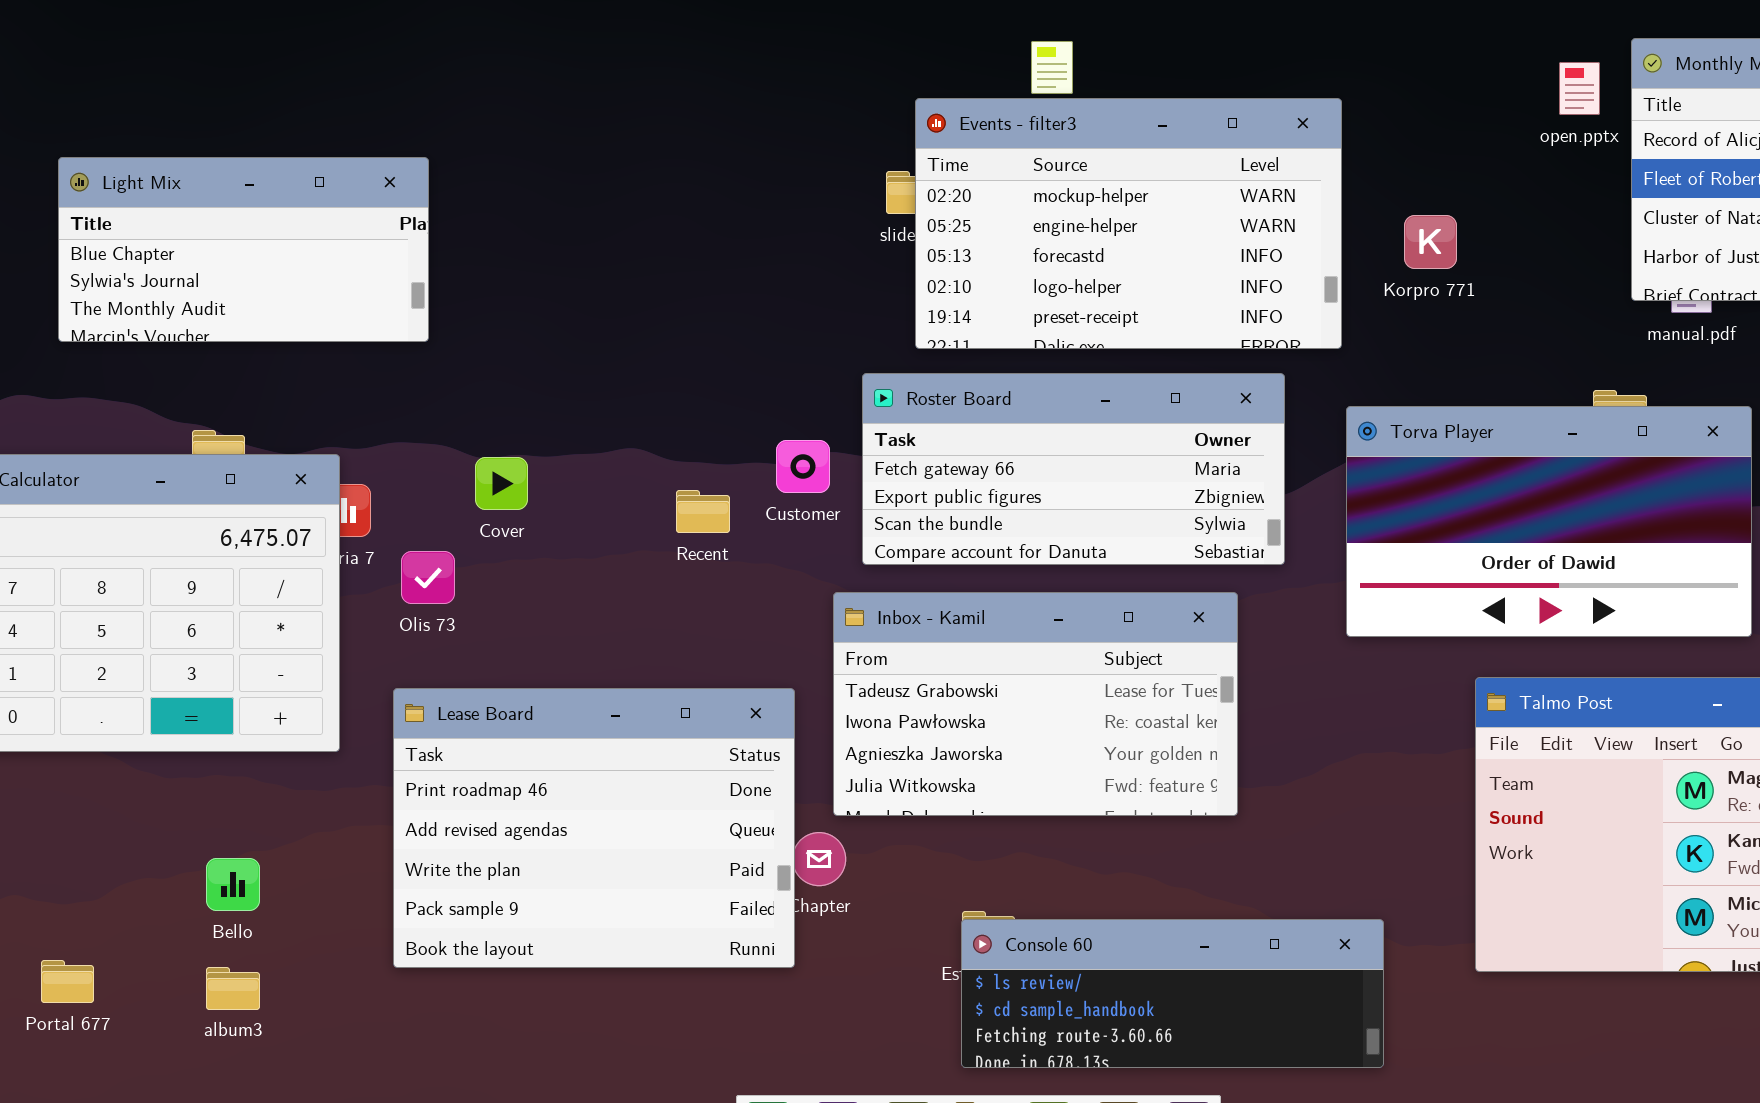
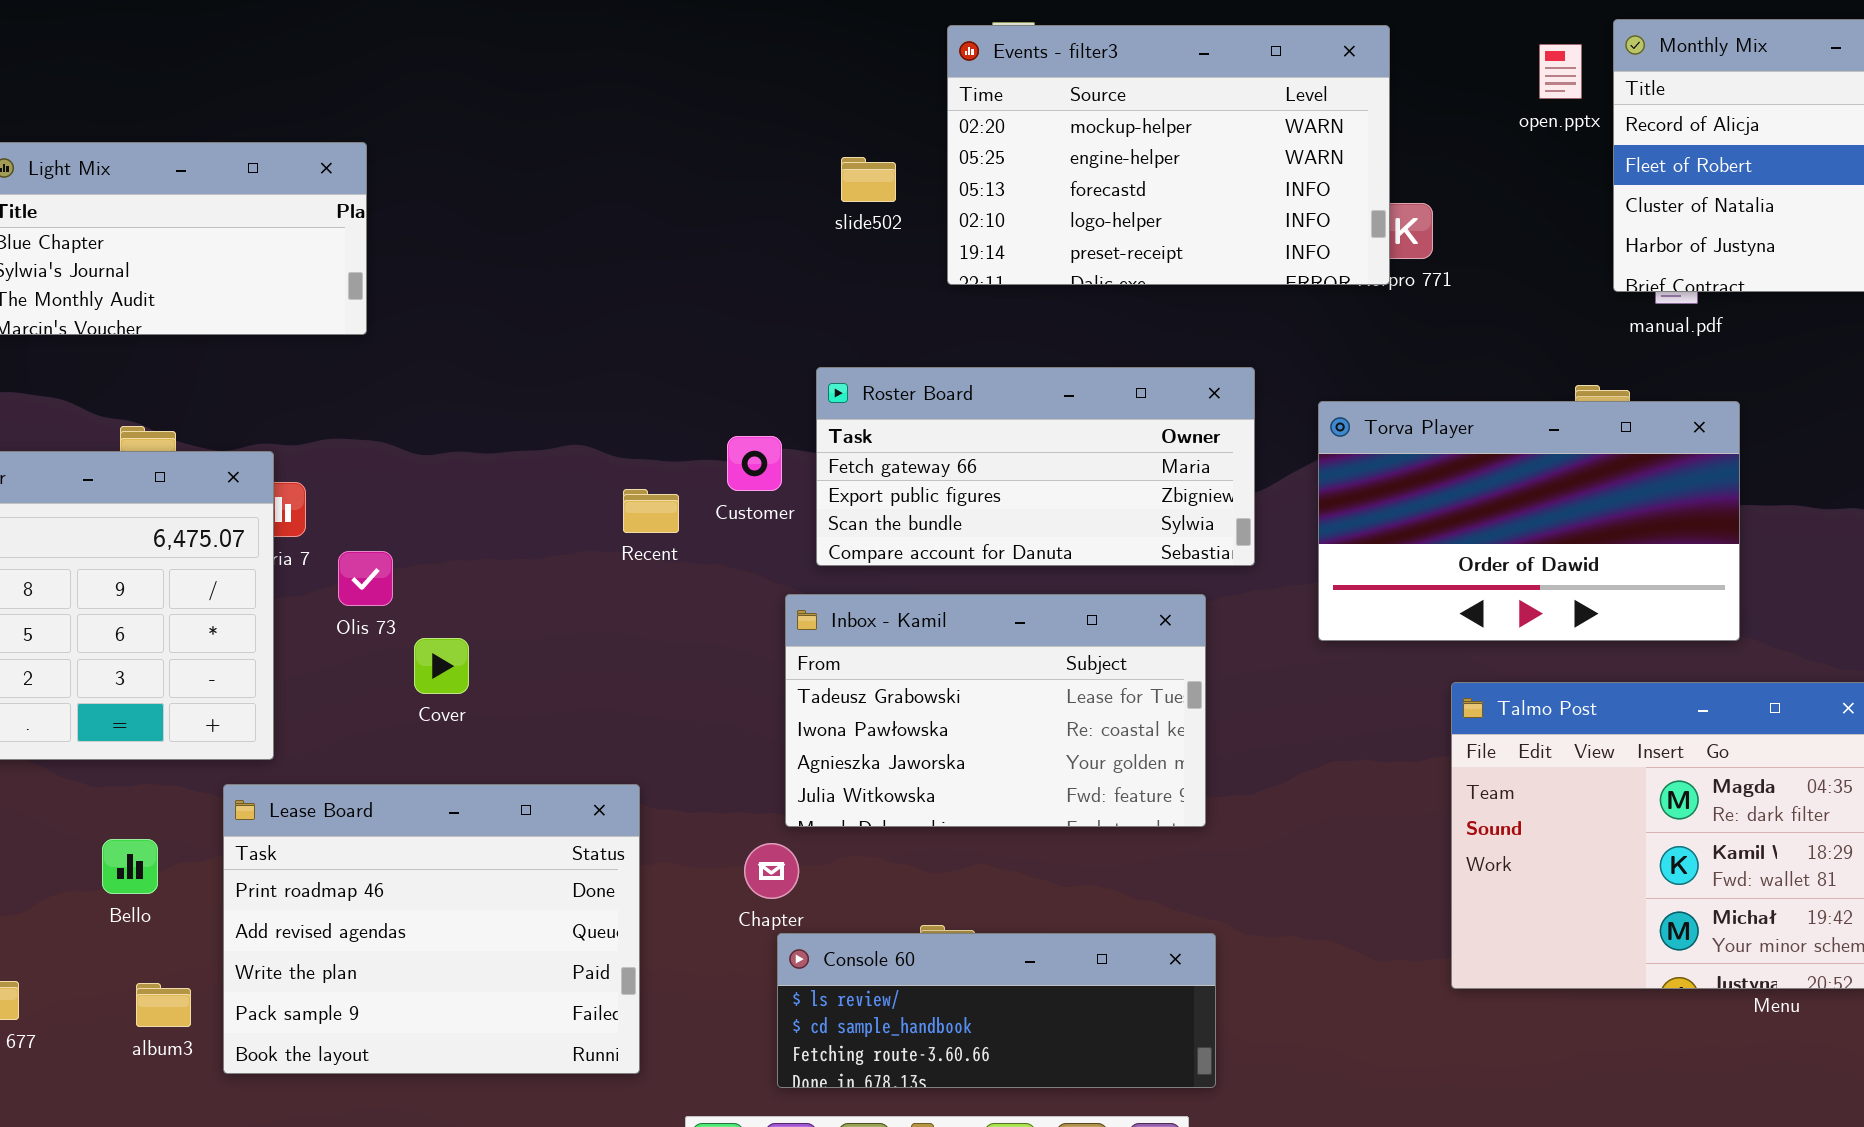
Events - filter3: [915,98,1342,349] -> [947,25,1390,285], moved
Cover: [475,457,528,510] -> [414,638,469,694], moved
Lease Board: [393,688,795,968] -> [223,784,640,1074], moved
Bello: [206,858,260,911] -> [102,839,158,894], moved
Console 60: [961,919,1384,1068] -> [777,933,1216,1088], moved

